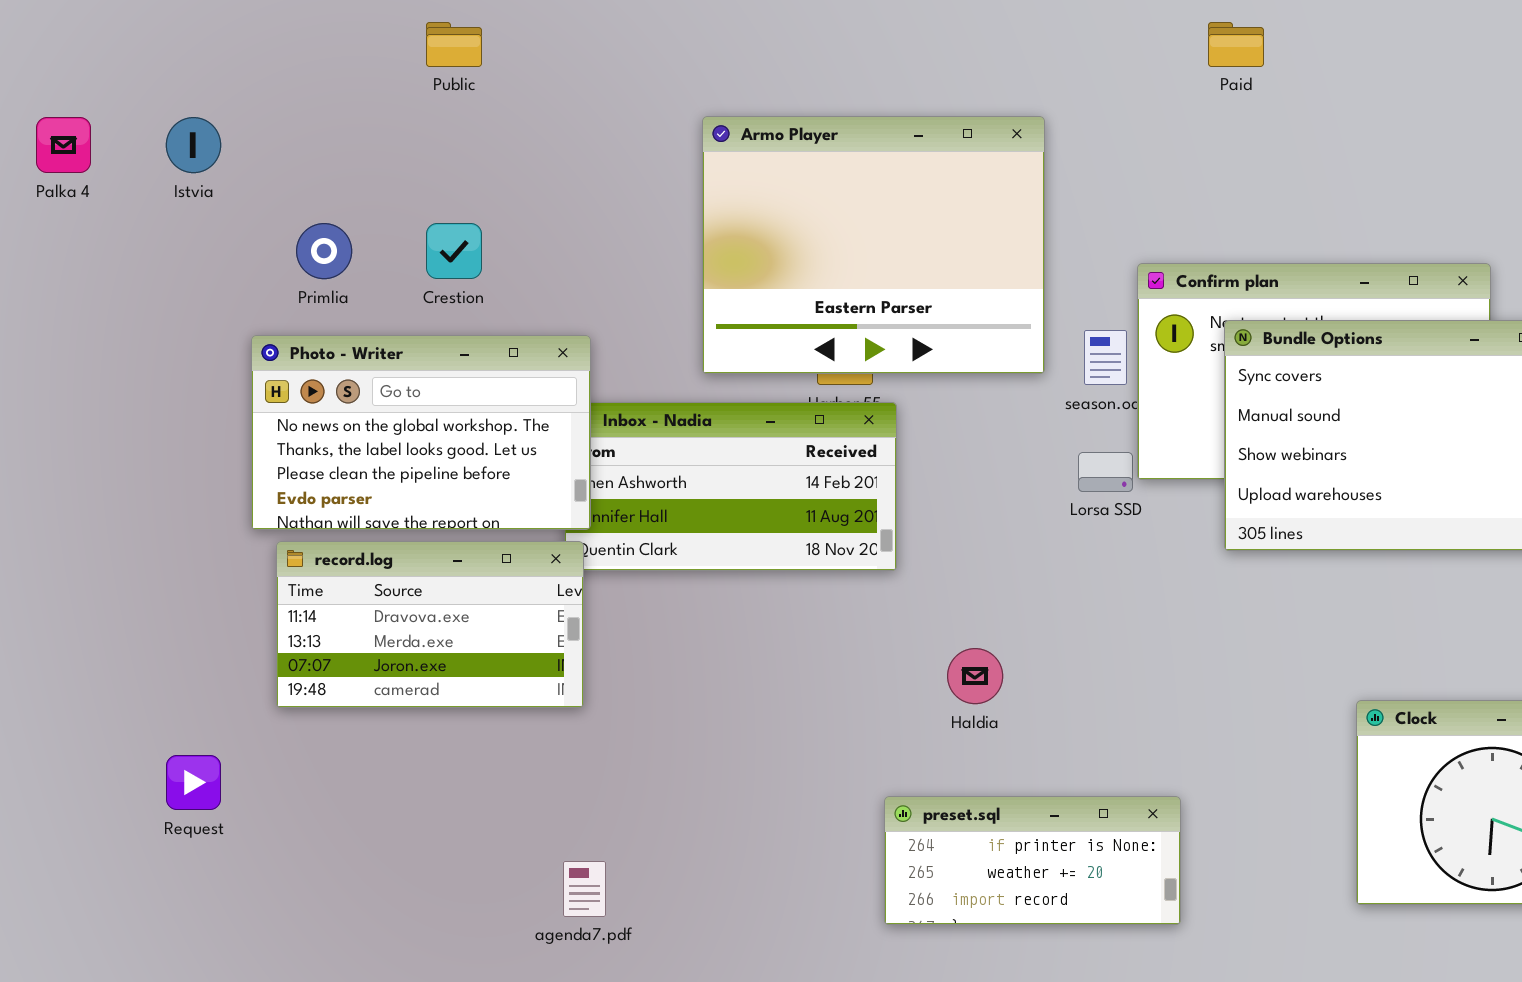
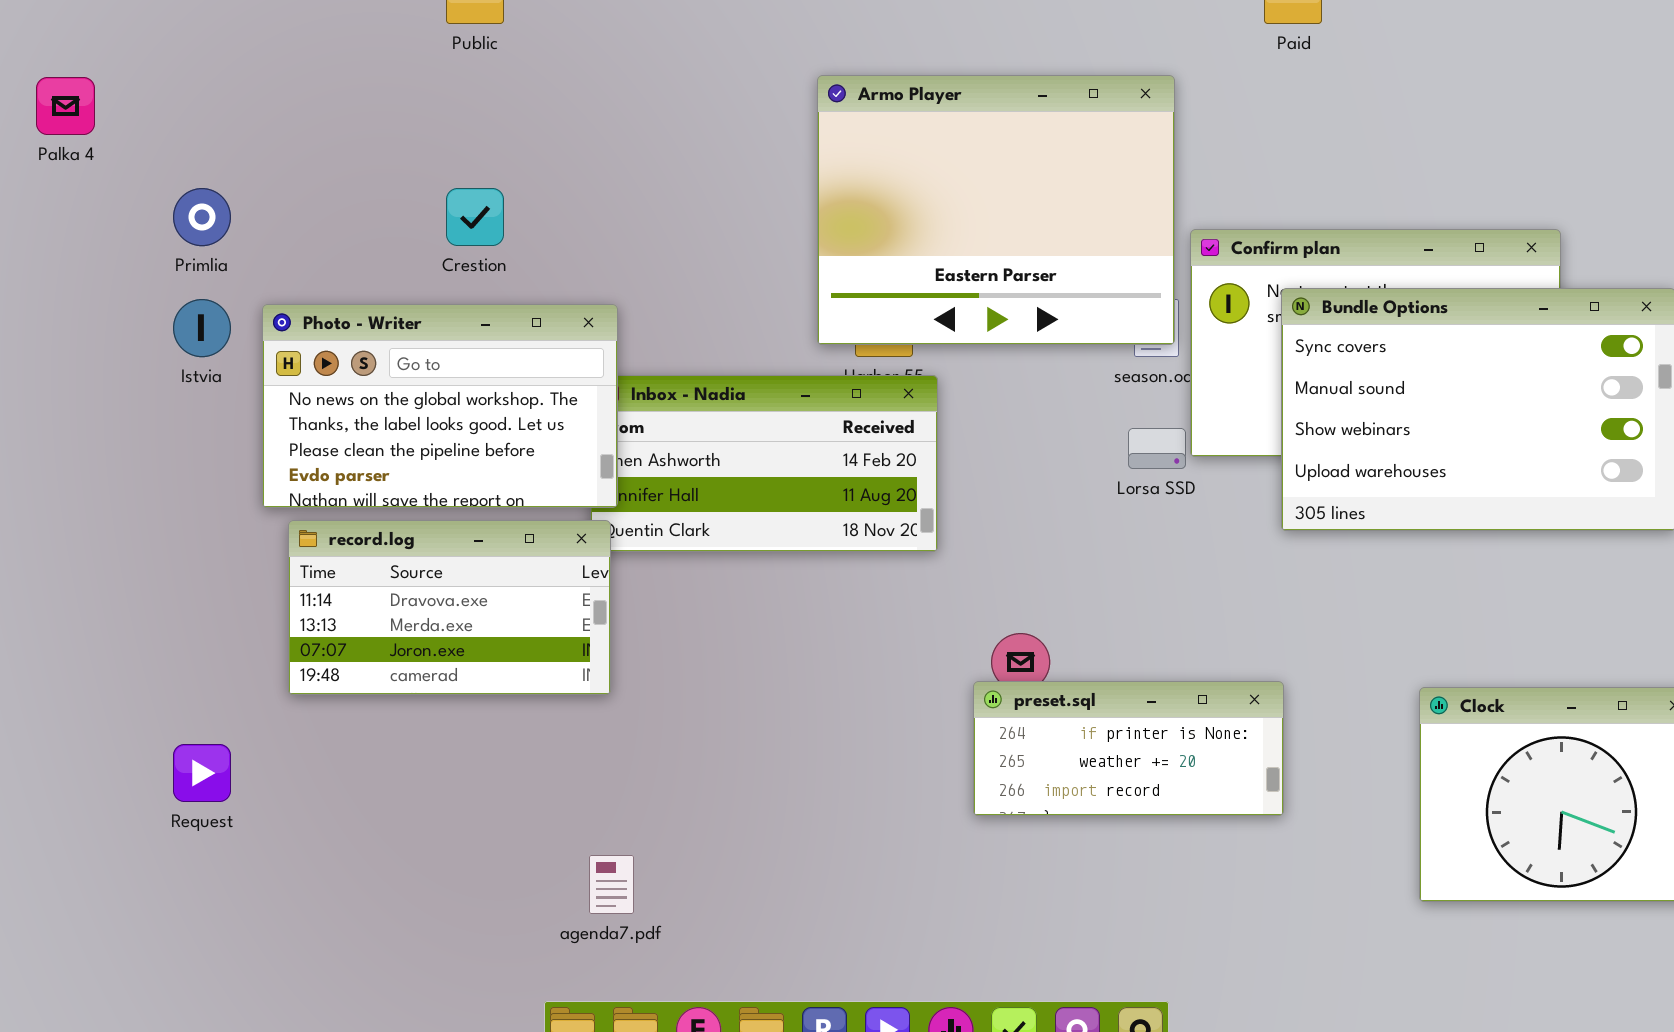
Armo Player: [702,116,1045,374] -> [817,75,1175,345], moved
Istvia: [166,117,221,173] -> [173,299,231,357], moved
Primlia: [296,223,352,279] -> [173,188,231,246], moved
preset.sql: [884,796,1181,925] -> [973,681,1284,816], moved

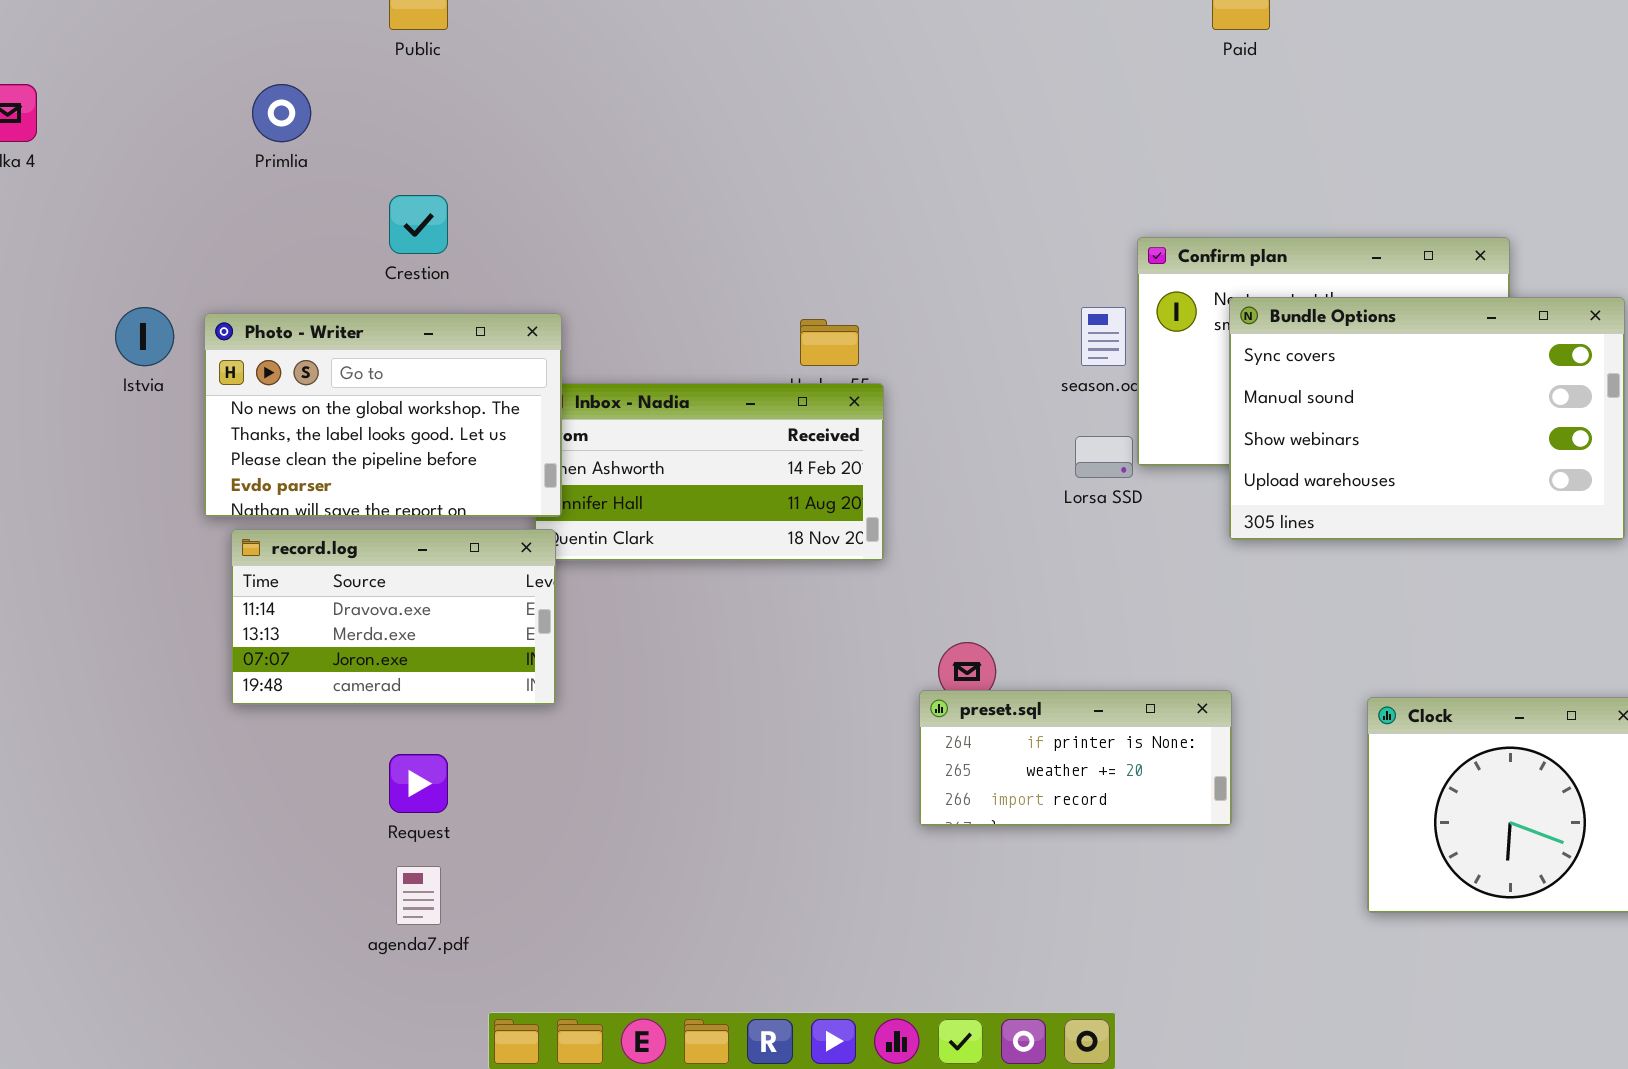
Armo Player: [817,75,1175,345] -> none, closed
Primlia: [173,188,231,246] -> [252,84,311,142], moved
Request: [173,744,231,802] -> [389,754,448,813], moved
agenda7.pdf: [589,855,634,914] -> [396,866,441,925], moved

